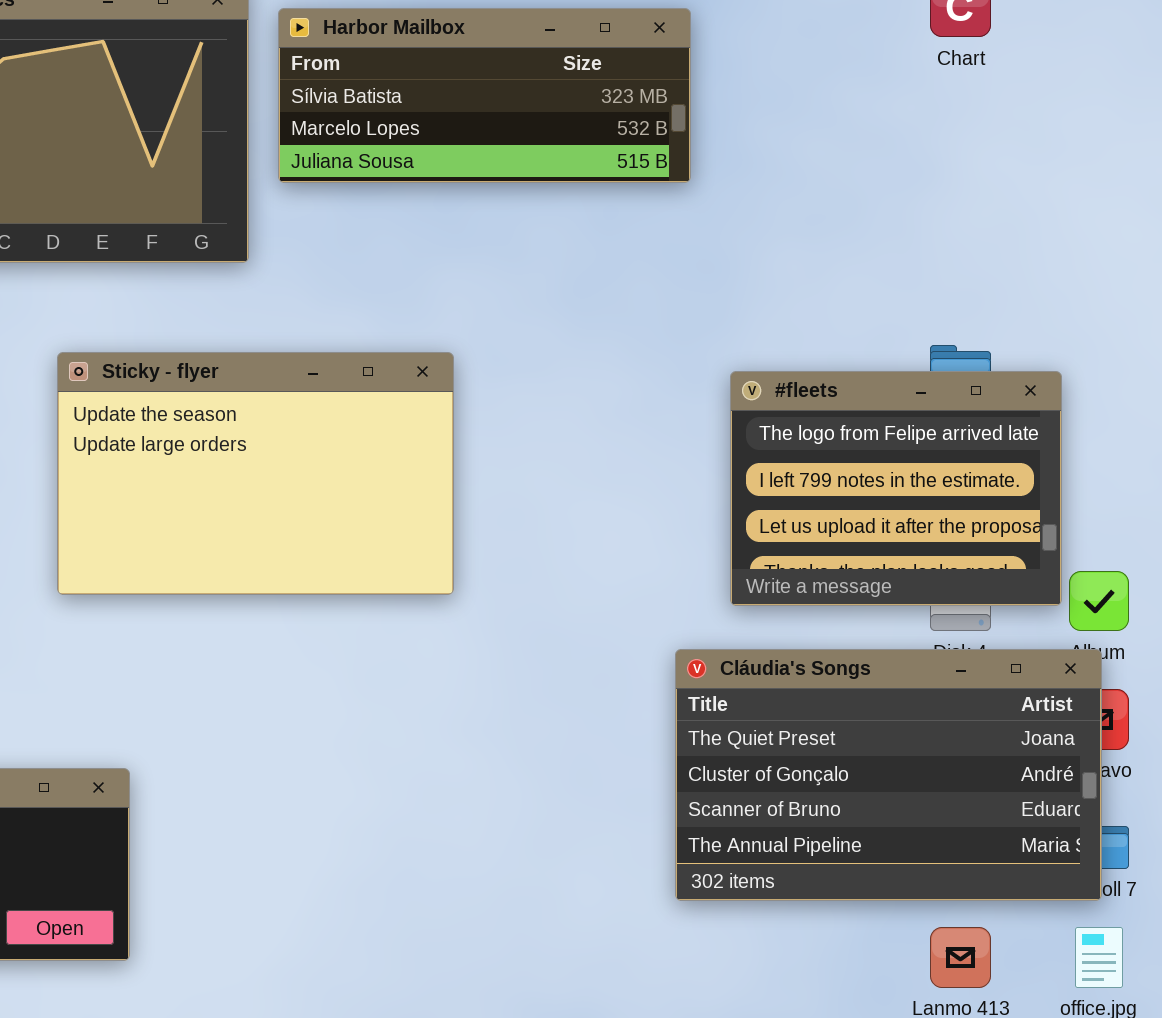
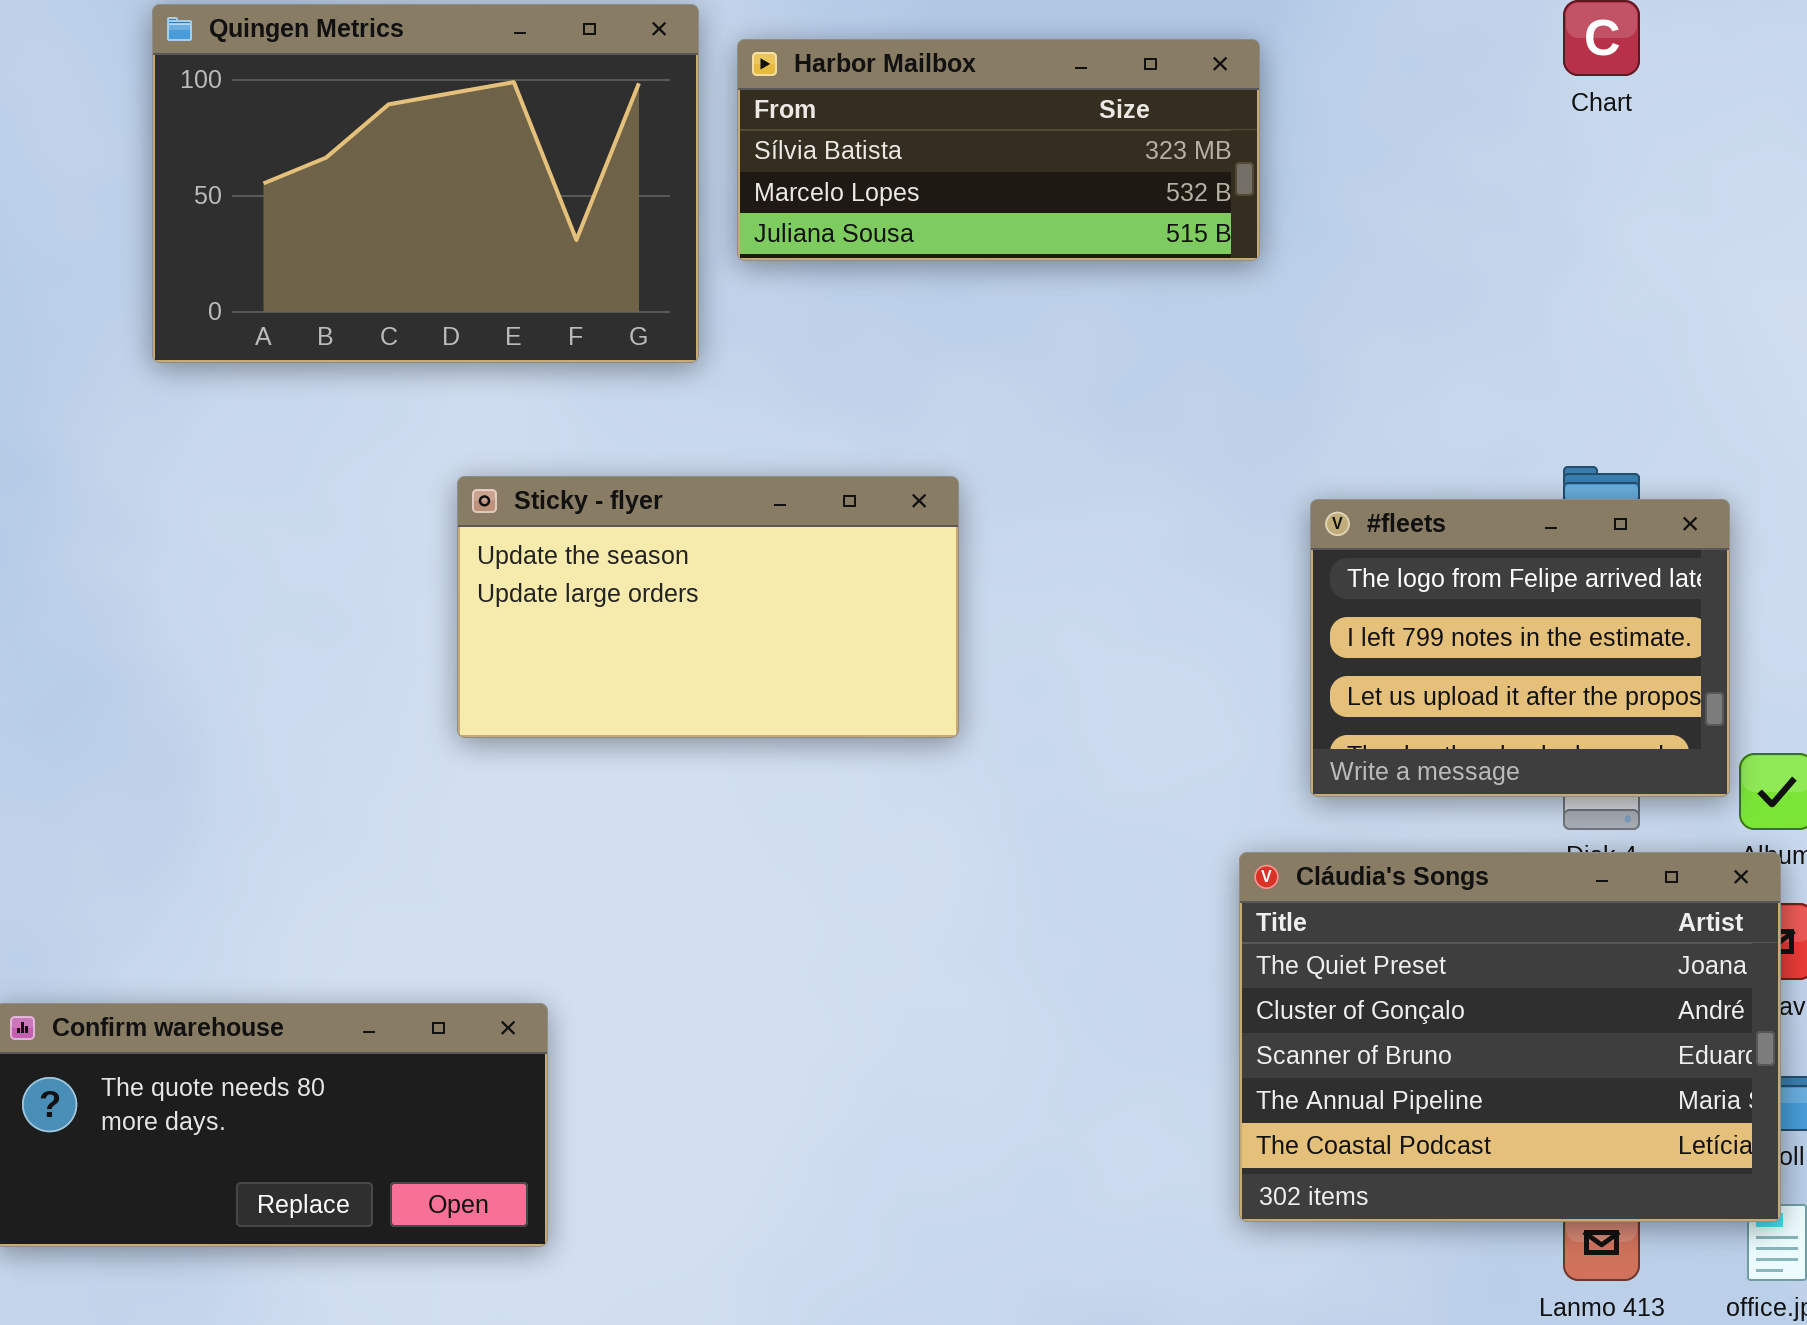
Sticky - flyer: [57,352,454,595] -> [457,476,959,738], resized
Cláudia's Songs: [675,649,1102,901] -> [1239,852,1781,1222], resized

